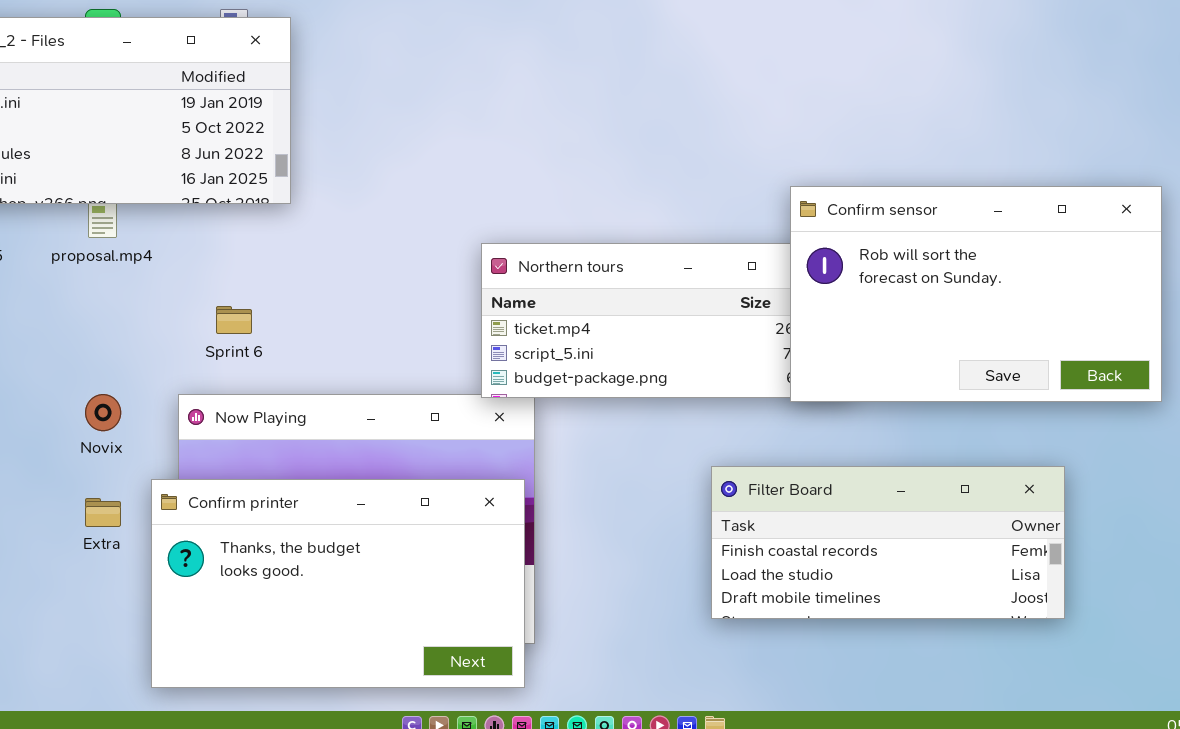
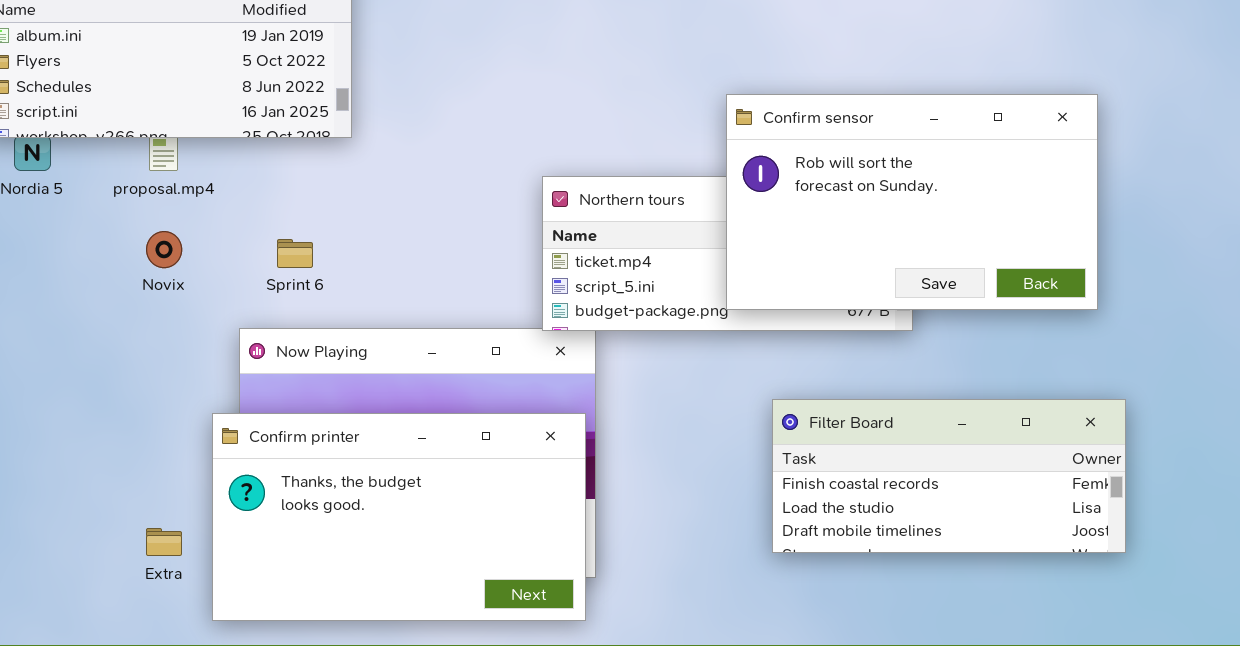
Confirm sensor: [790,186,1162,402] -> [726,94,1098,310], moved
Novix: [85,394,121,431] -> [146,231,182,268], moved
Extra: [85,498,121,527] -> [146,528,182,556], moved

